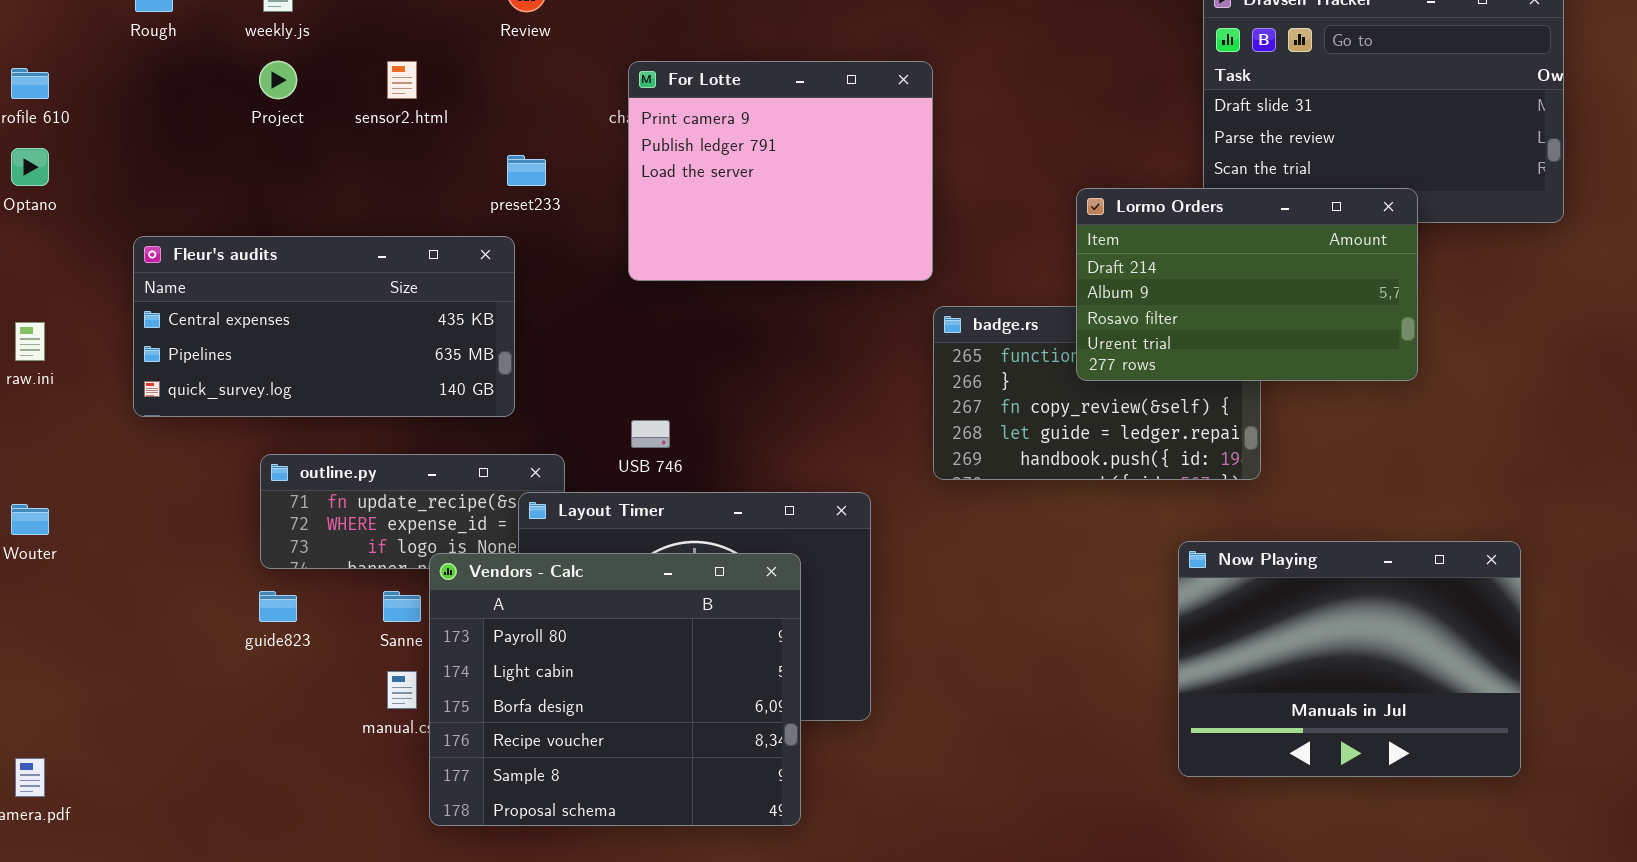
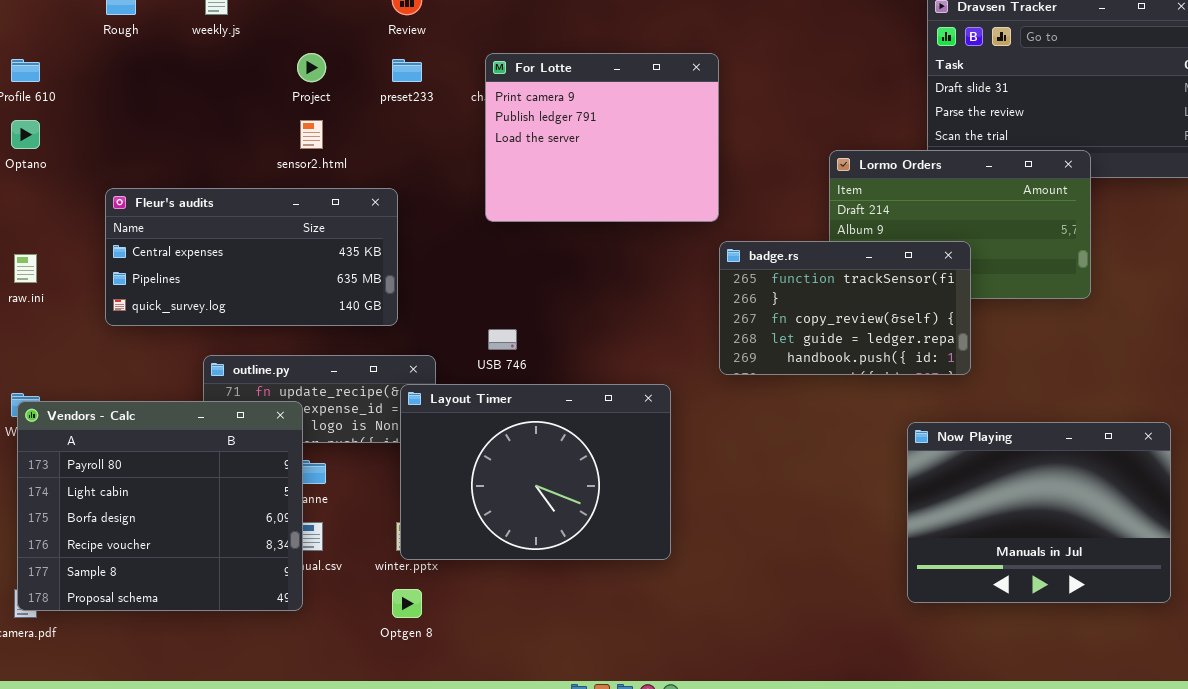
Project: [259,61,297,99] -> [297,53,326,82], moved
sensor2.html: [387,61,417,99] -> [300,120,323,149], moved
preset233: [507,155,546,186] -> [392,59,422,82], moved
badge.rs: [933,306,1261,480] -> [719,241,971,375], raised
Vendors - Calc: [429,553,801,826] -> [17,401,303,611], moved

